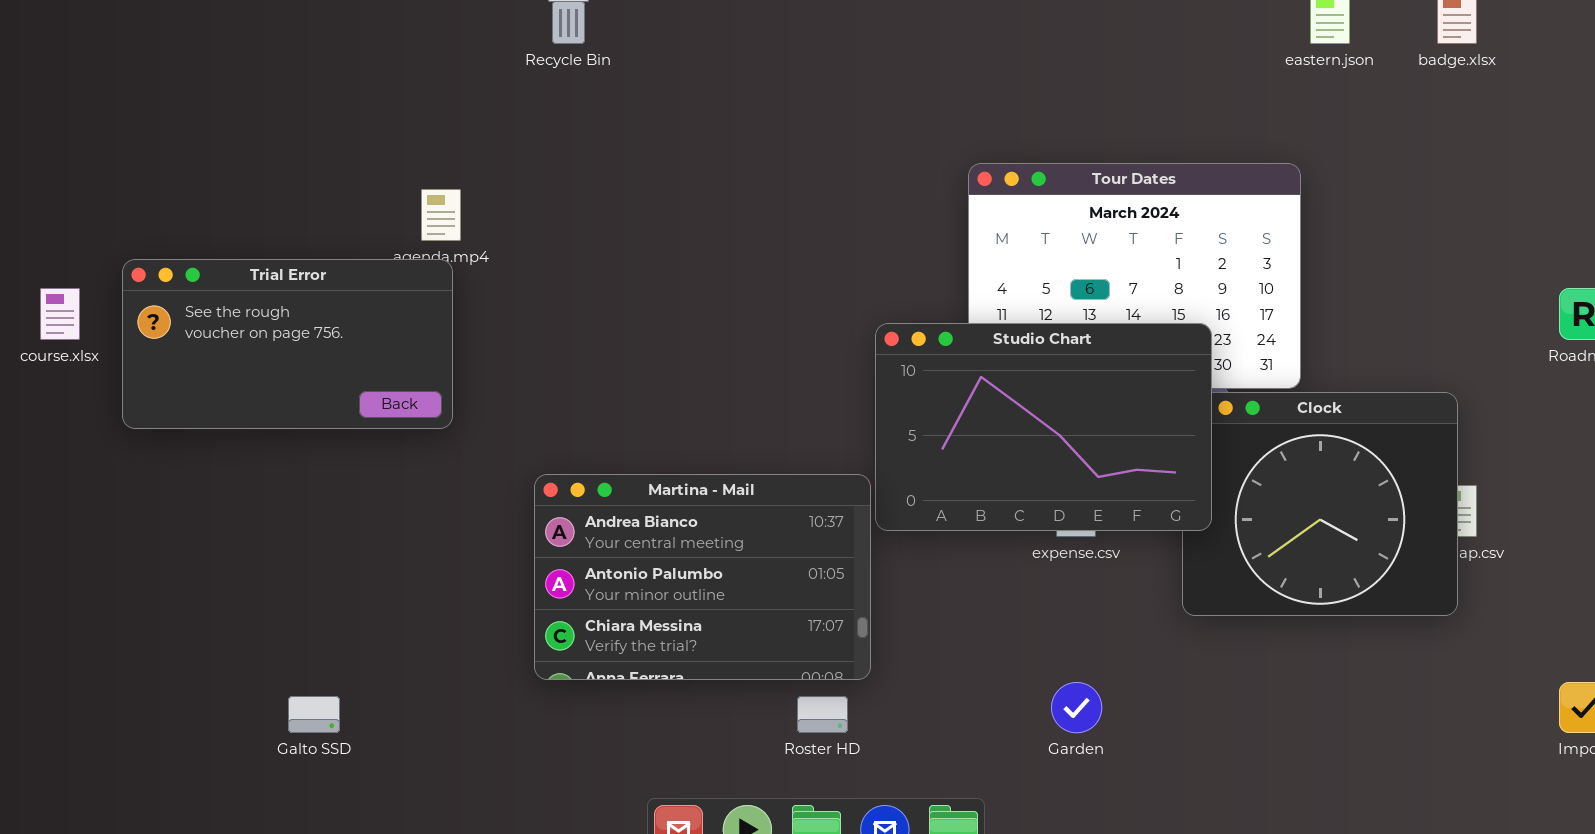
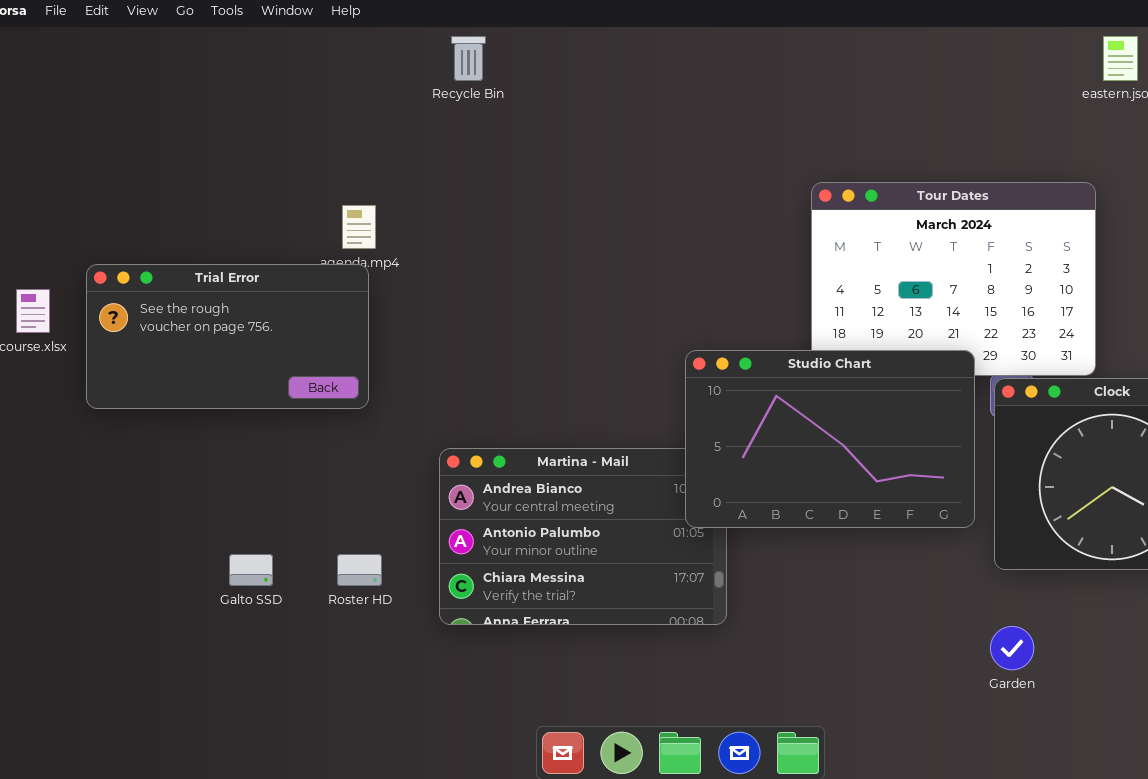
Studio Chart: [875,323,1212,531] -> [685,350,975,528], moved
Garden: [1051,682,1102,733] -> [990,626,1034,670], moved
Galto SSD: [288,696,340,733] -> [229,554,273,586], moved
Roster HD: [797,696,848,733] -> [337,554,382,586], moved

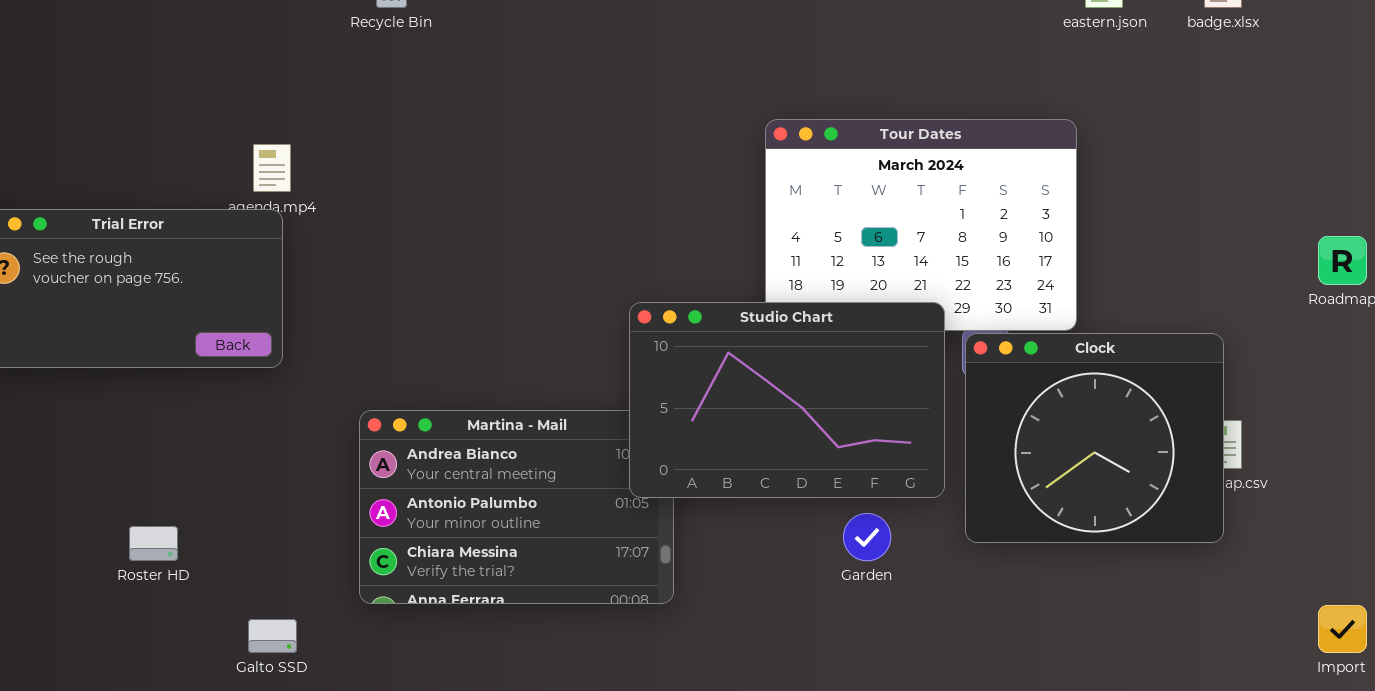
Galto SSD: [229,554,273,586] -> [248,619,297,653], moved
Roster HD: [337,554,382,586] -> [129,526,178,561], moved
Garden: [990,626,1034,670] -> [843,513,891,561], moved

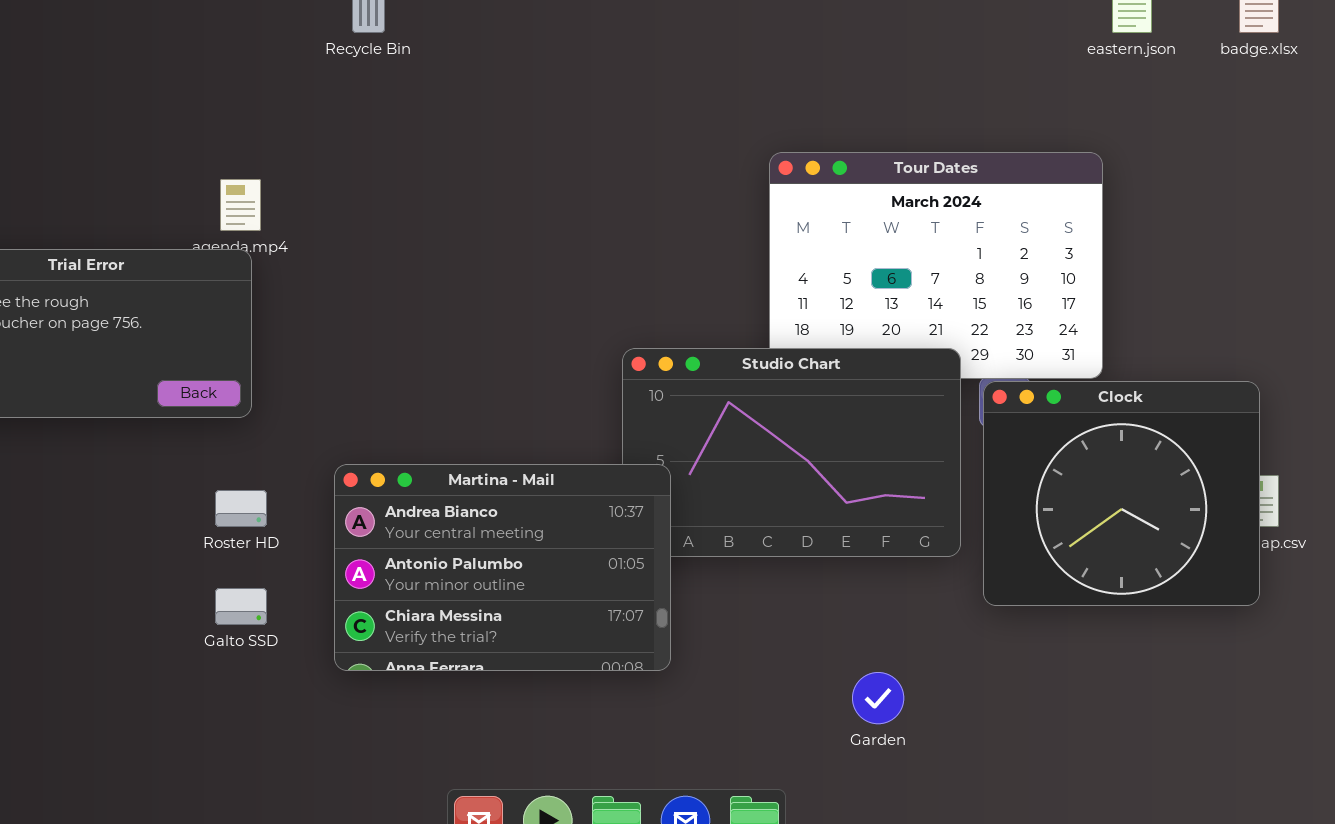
Martina - Mail: [359,410,674,604] -> [334,464,671,671], raised
Garden: [843,513,891,561] -> [852,672,904,724], moved
Roster HD: [129,526,178,561] -> [215,490,267,527], moved
Galto SSD: [248,619,297,653] -> [215,588,267,625], moved

